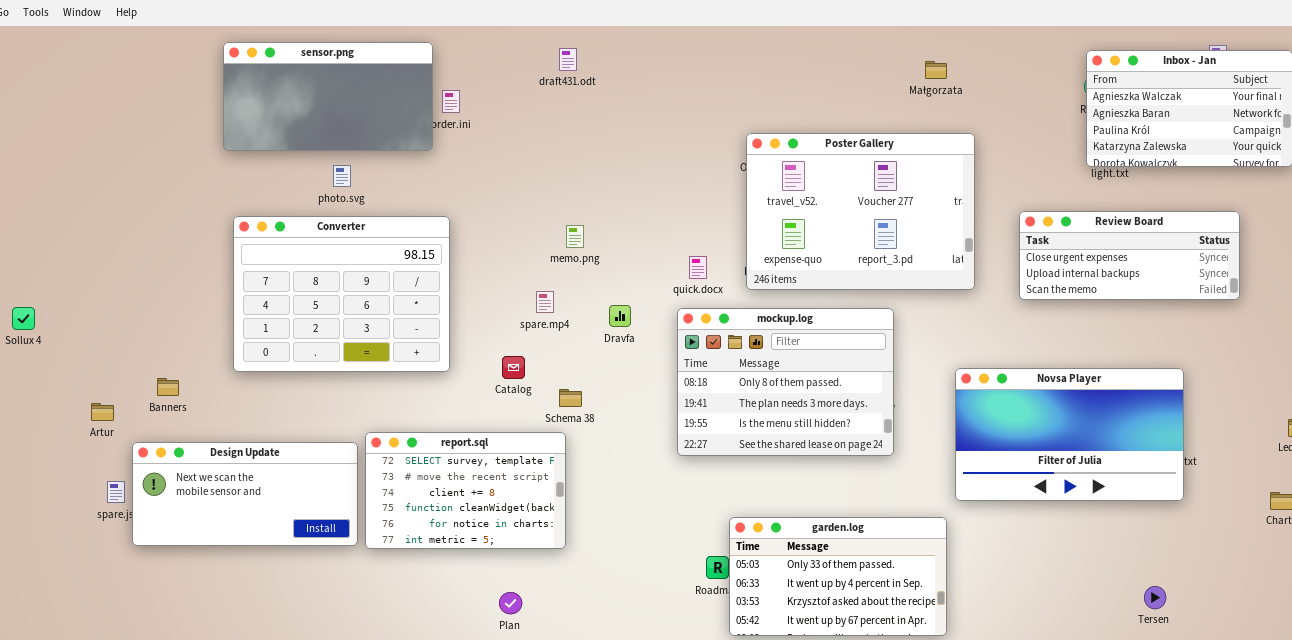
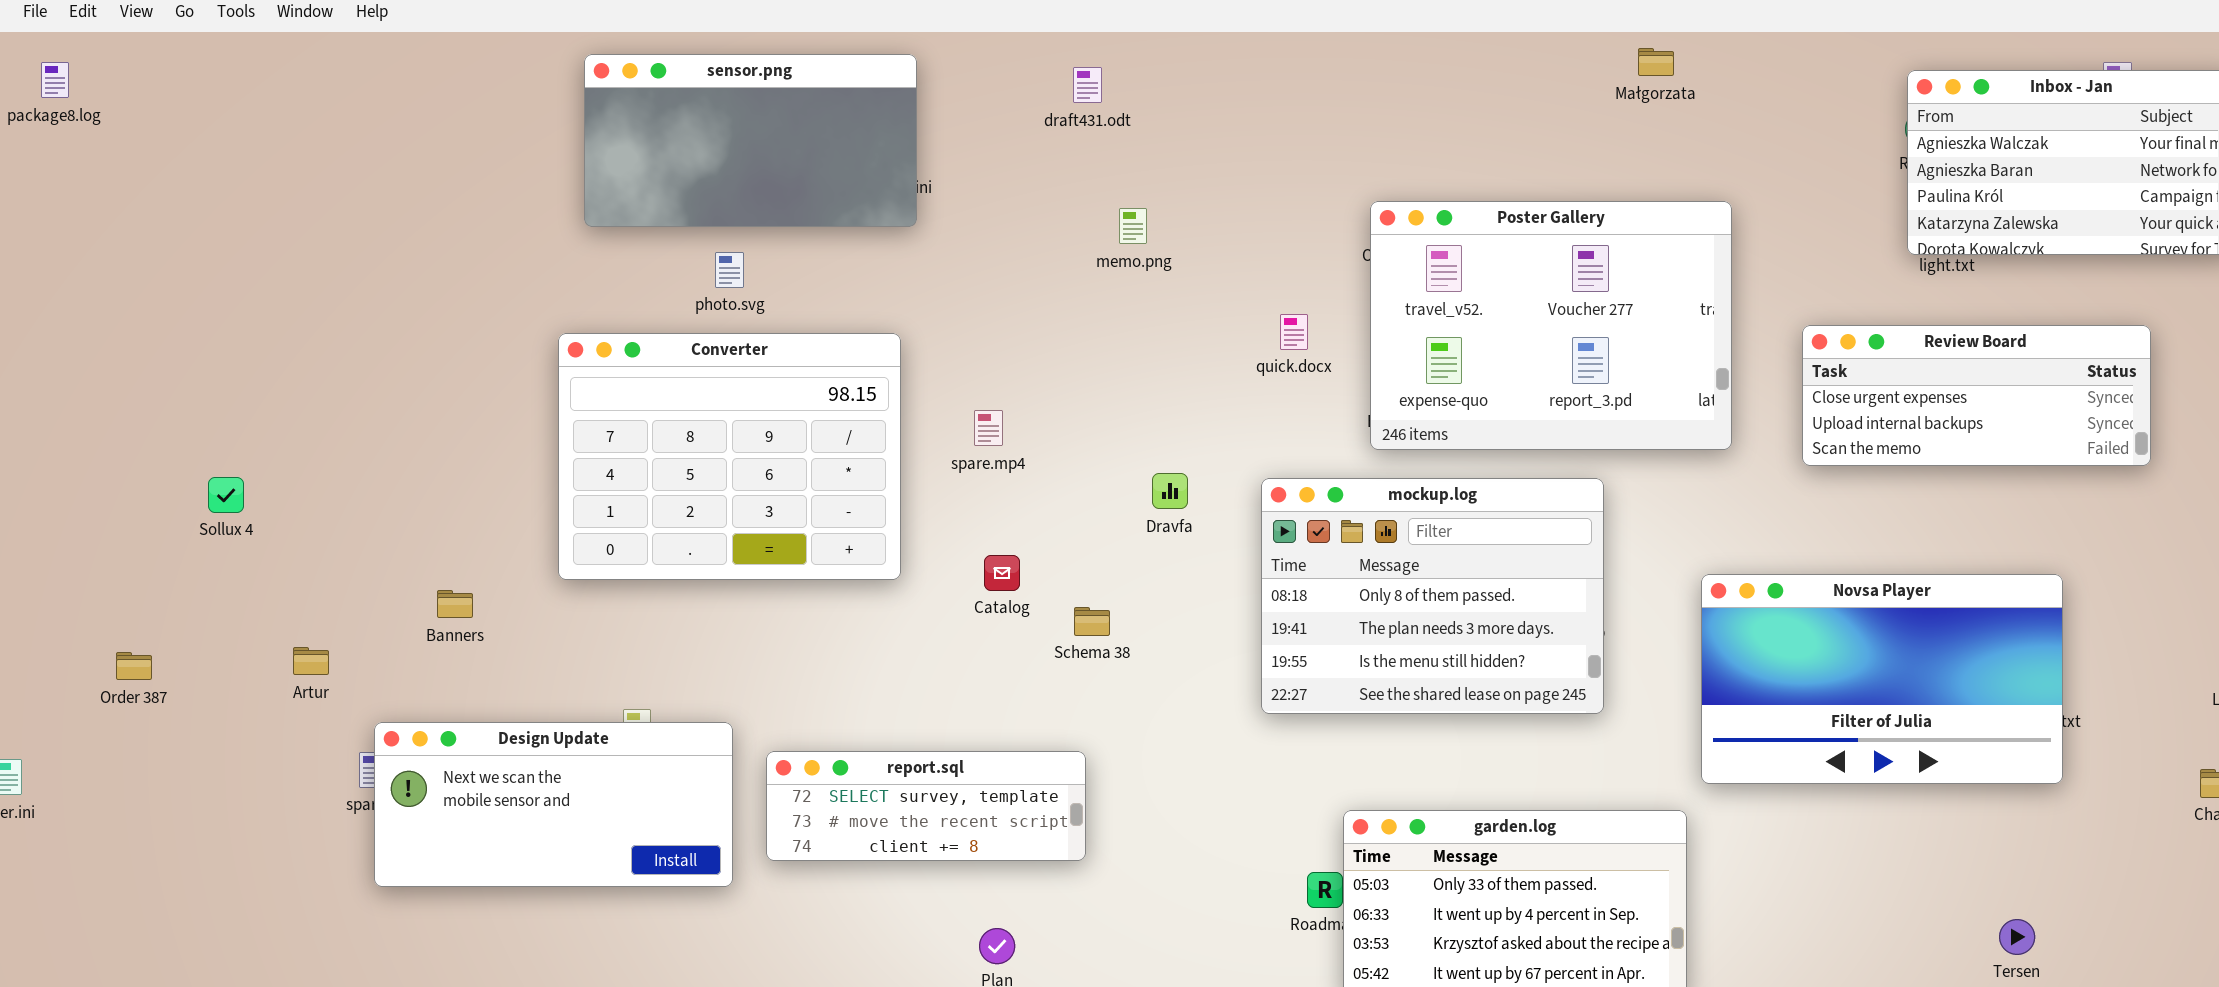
sensor.png: [223,42,433,151] -> [584,54,917,227], moved
Małgorzata: [925,61,947,79] -> [1638,48,1674,76], moved
memo.png: [566,225,584,248] -> [1119,208,1147,244], moved
quick.docx: [689,256,707,279] -> [1280,314,1308,350], moved
spare.mp4: [536,291,554,313] -> [974,410,1003,446], moved
Artur: [91,403,114,421] -> [293,647,329,675], moved
report.sql: [365,432,566,549] -> [766,751,1086,861], resized
Design Update: [132,442,358,546] -> [374,722,733,887], moved

